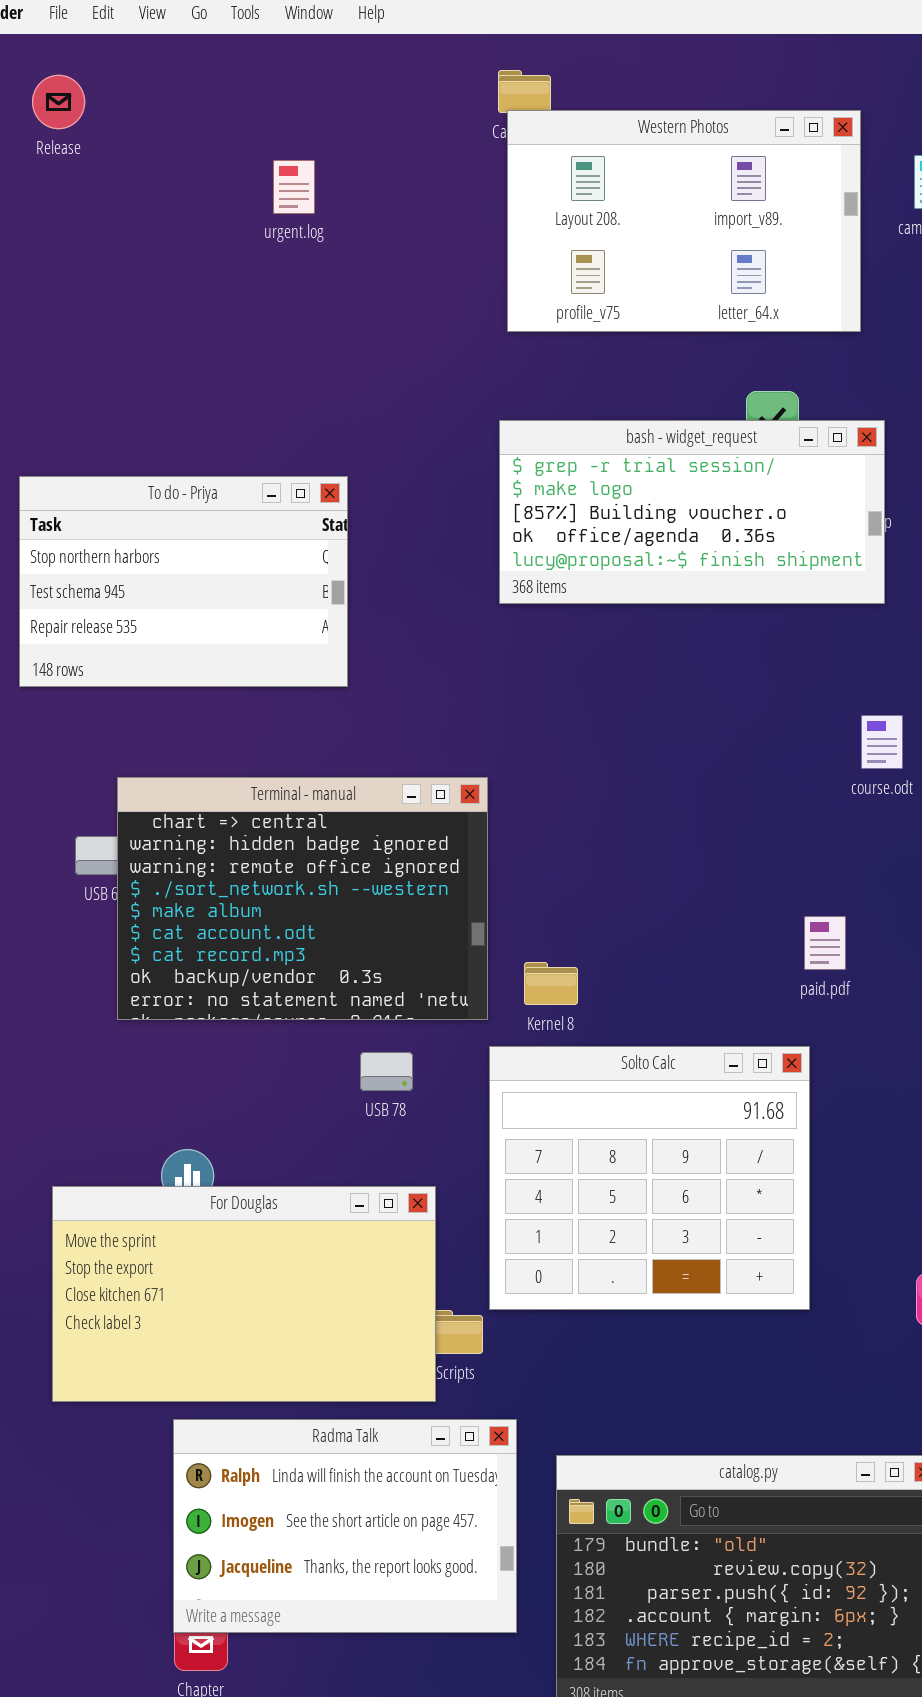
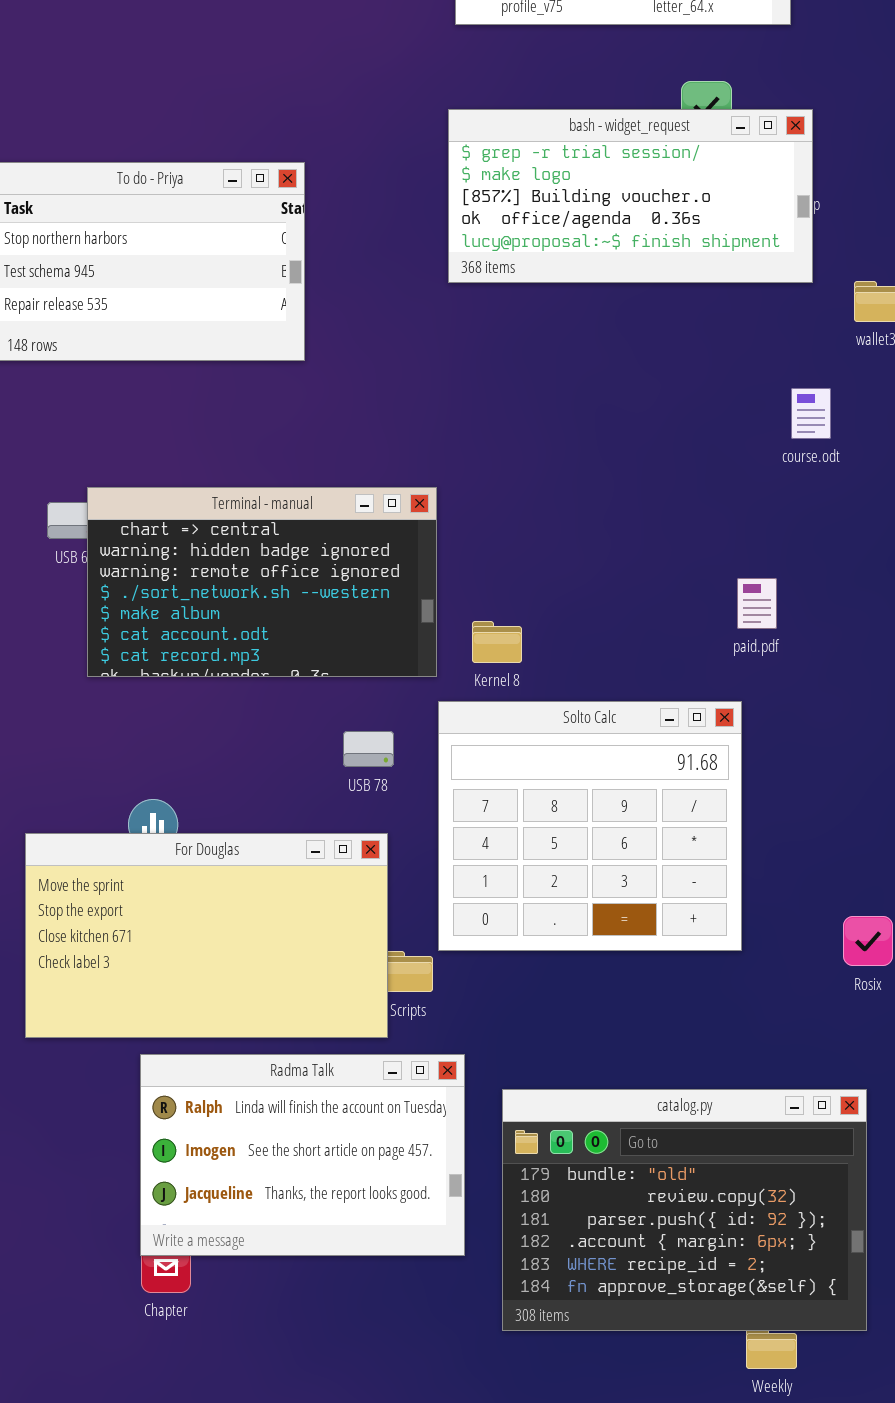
Terminal - manual: [117,777,488,1020] -> [87,487,437,677], resized
USB 78: [360,1052,413,1091] -> [343,731,394,767], moved

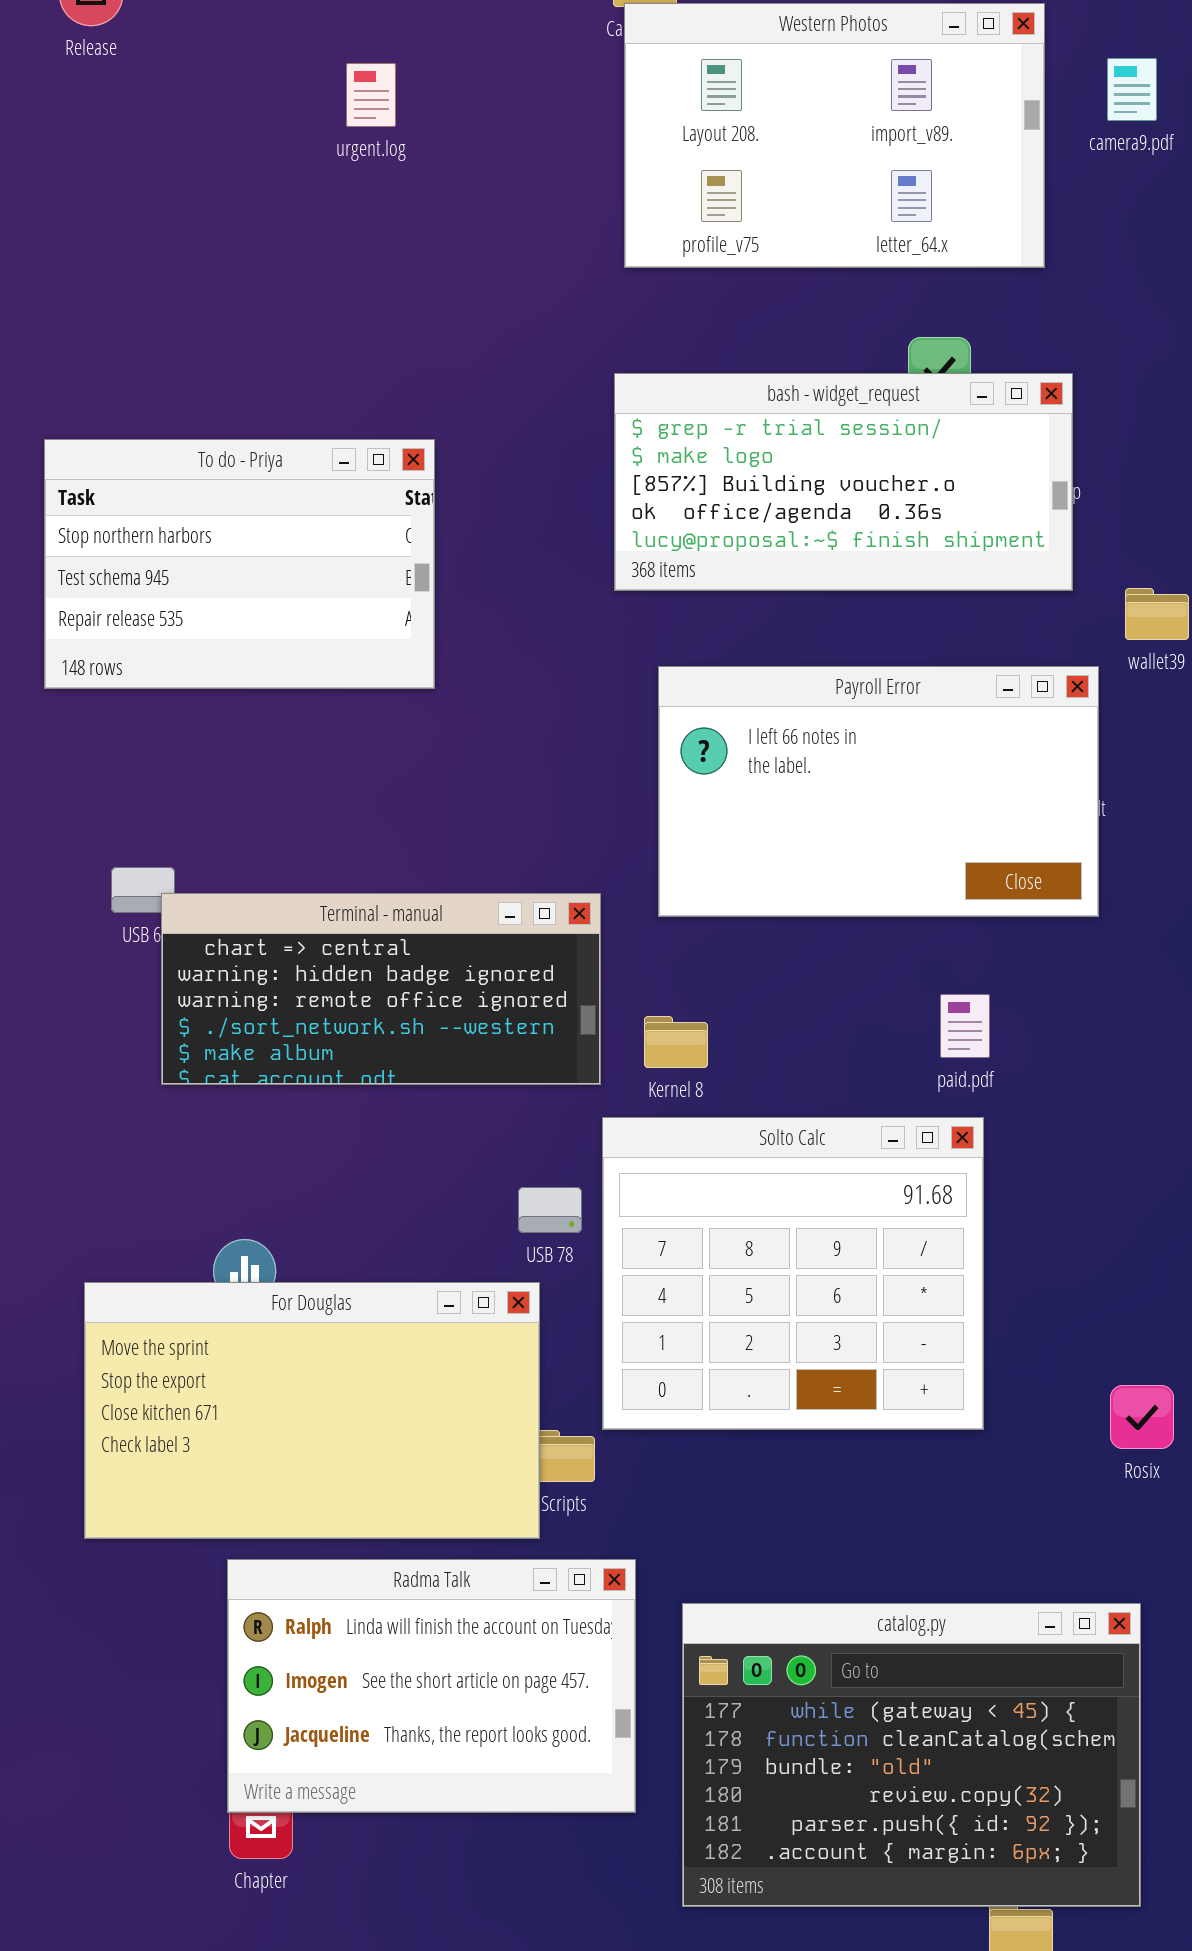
Payroll Error: none -> [658,666,1099,917], opened
Terminal - manual: [87,487,437,677] -> [161,893,601,1085], resized
paid.pdf: [737,578,777,629] -> [940,994,990,1058], moved
USB 78: [343,731,394,767] -> [518,1187,582,1233], moved
catalog.py: [502,1089,867,1331] -> [682,1603,1141,1907], scrolled up 2 rows

